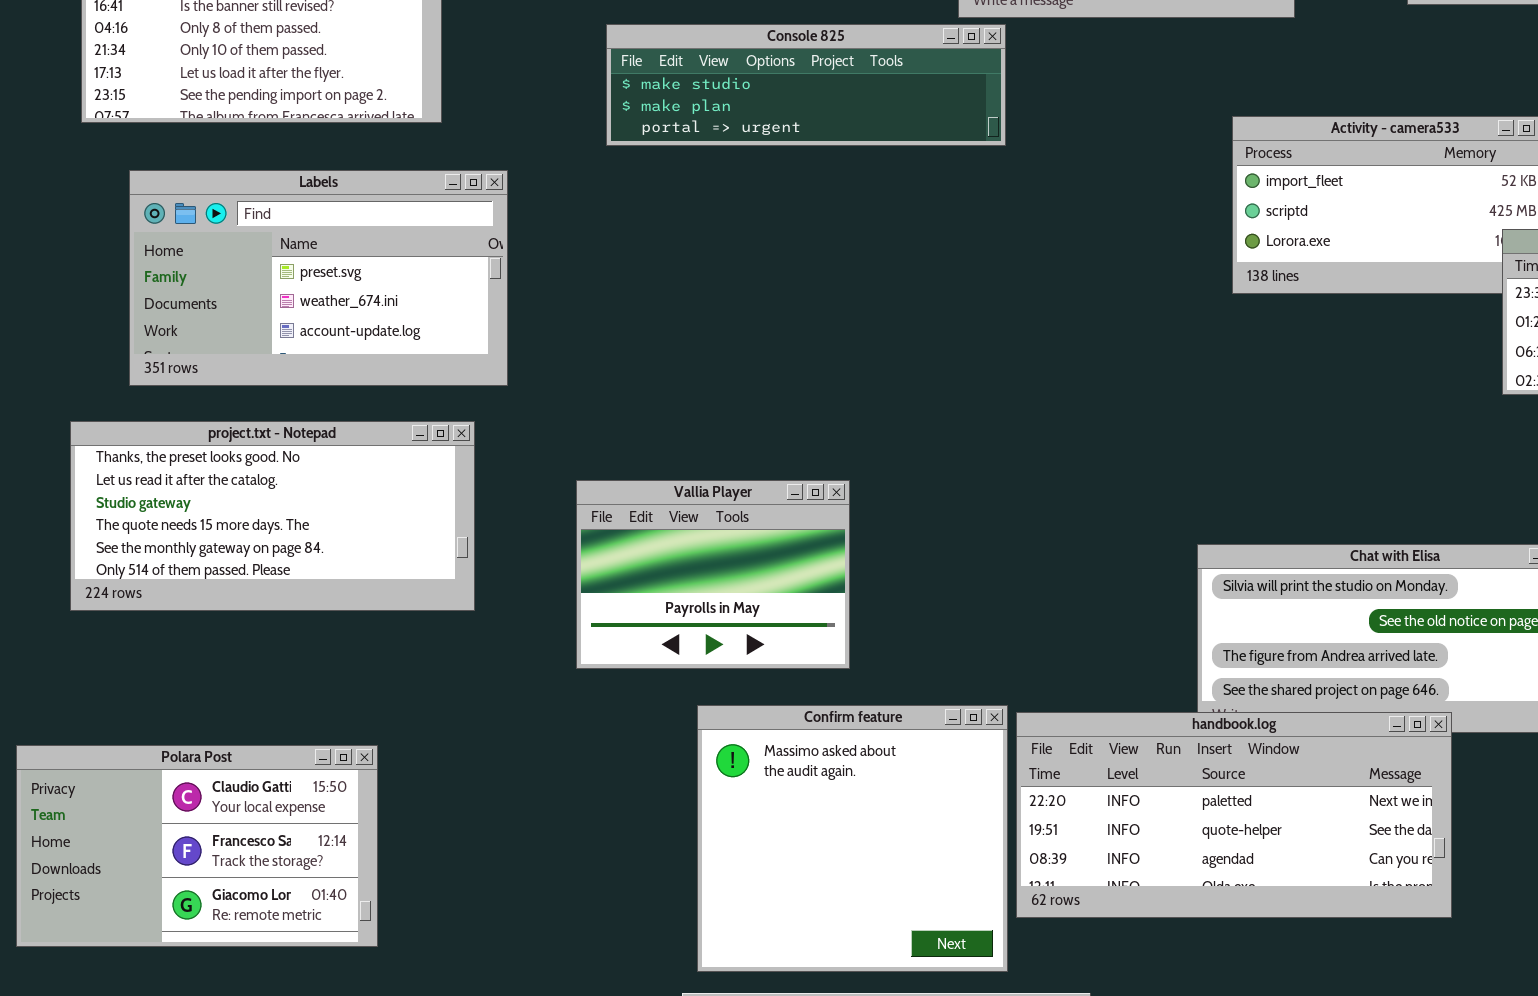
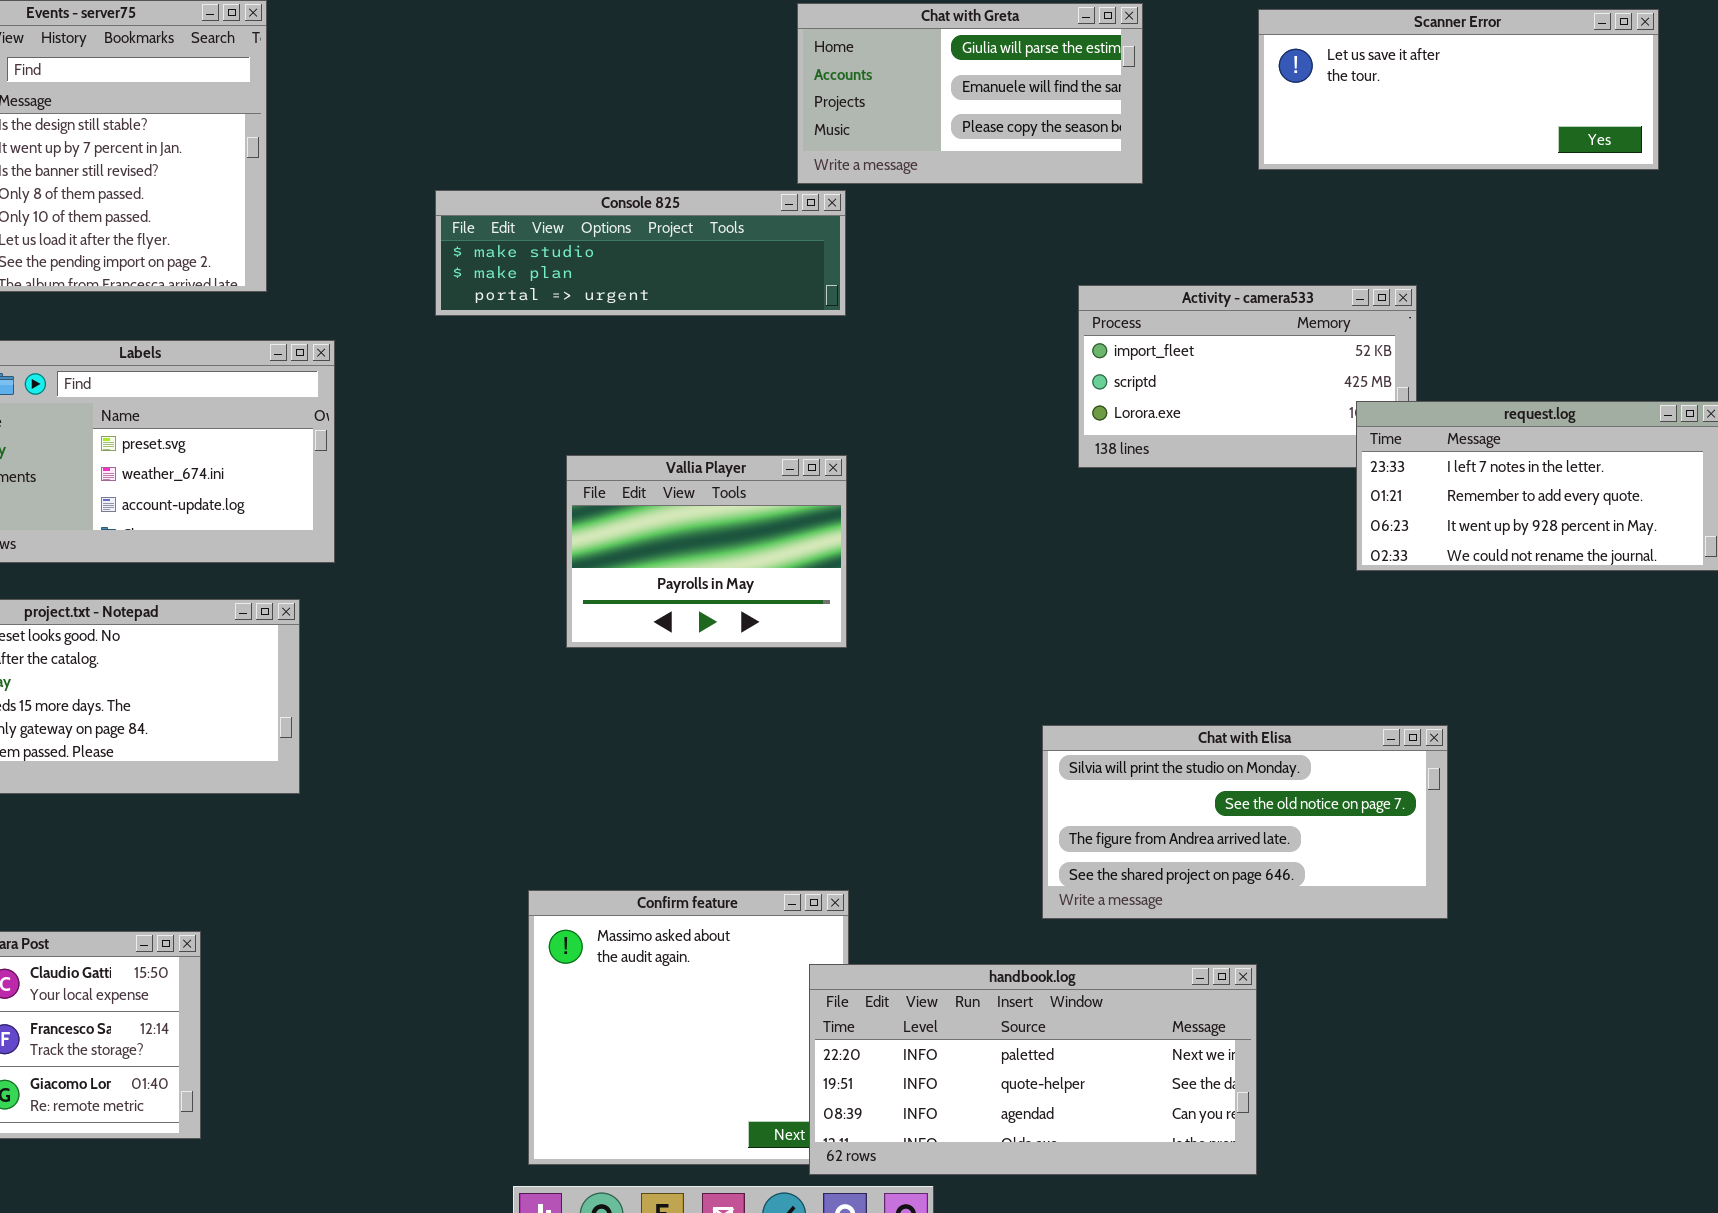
Vallia Player: [576,480,850,669] -> [566,455,847,648], moved
handbook.log: [1016,712,1452,918] -> [809,964,1257,1175], moved

